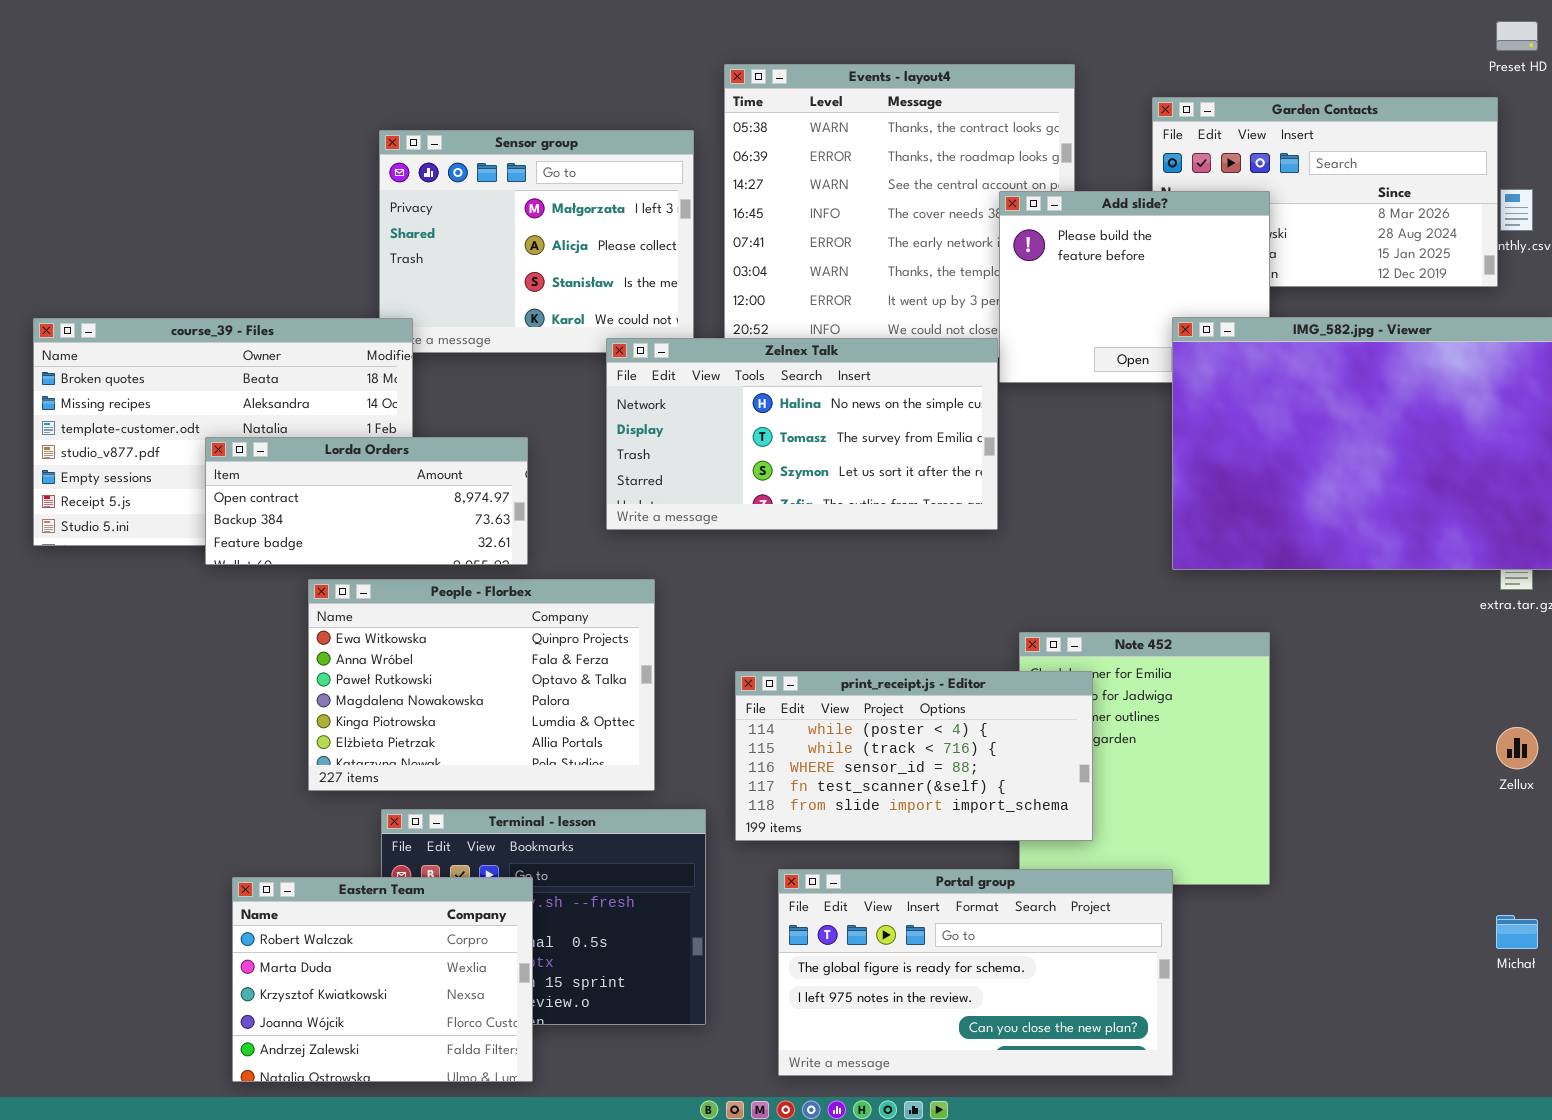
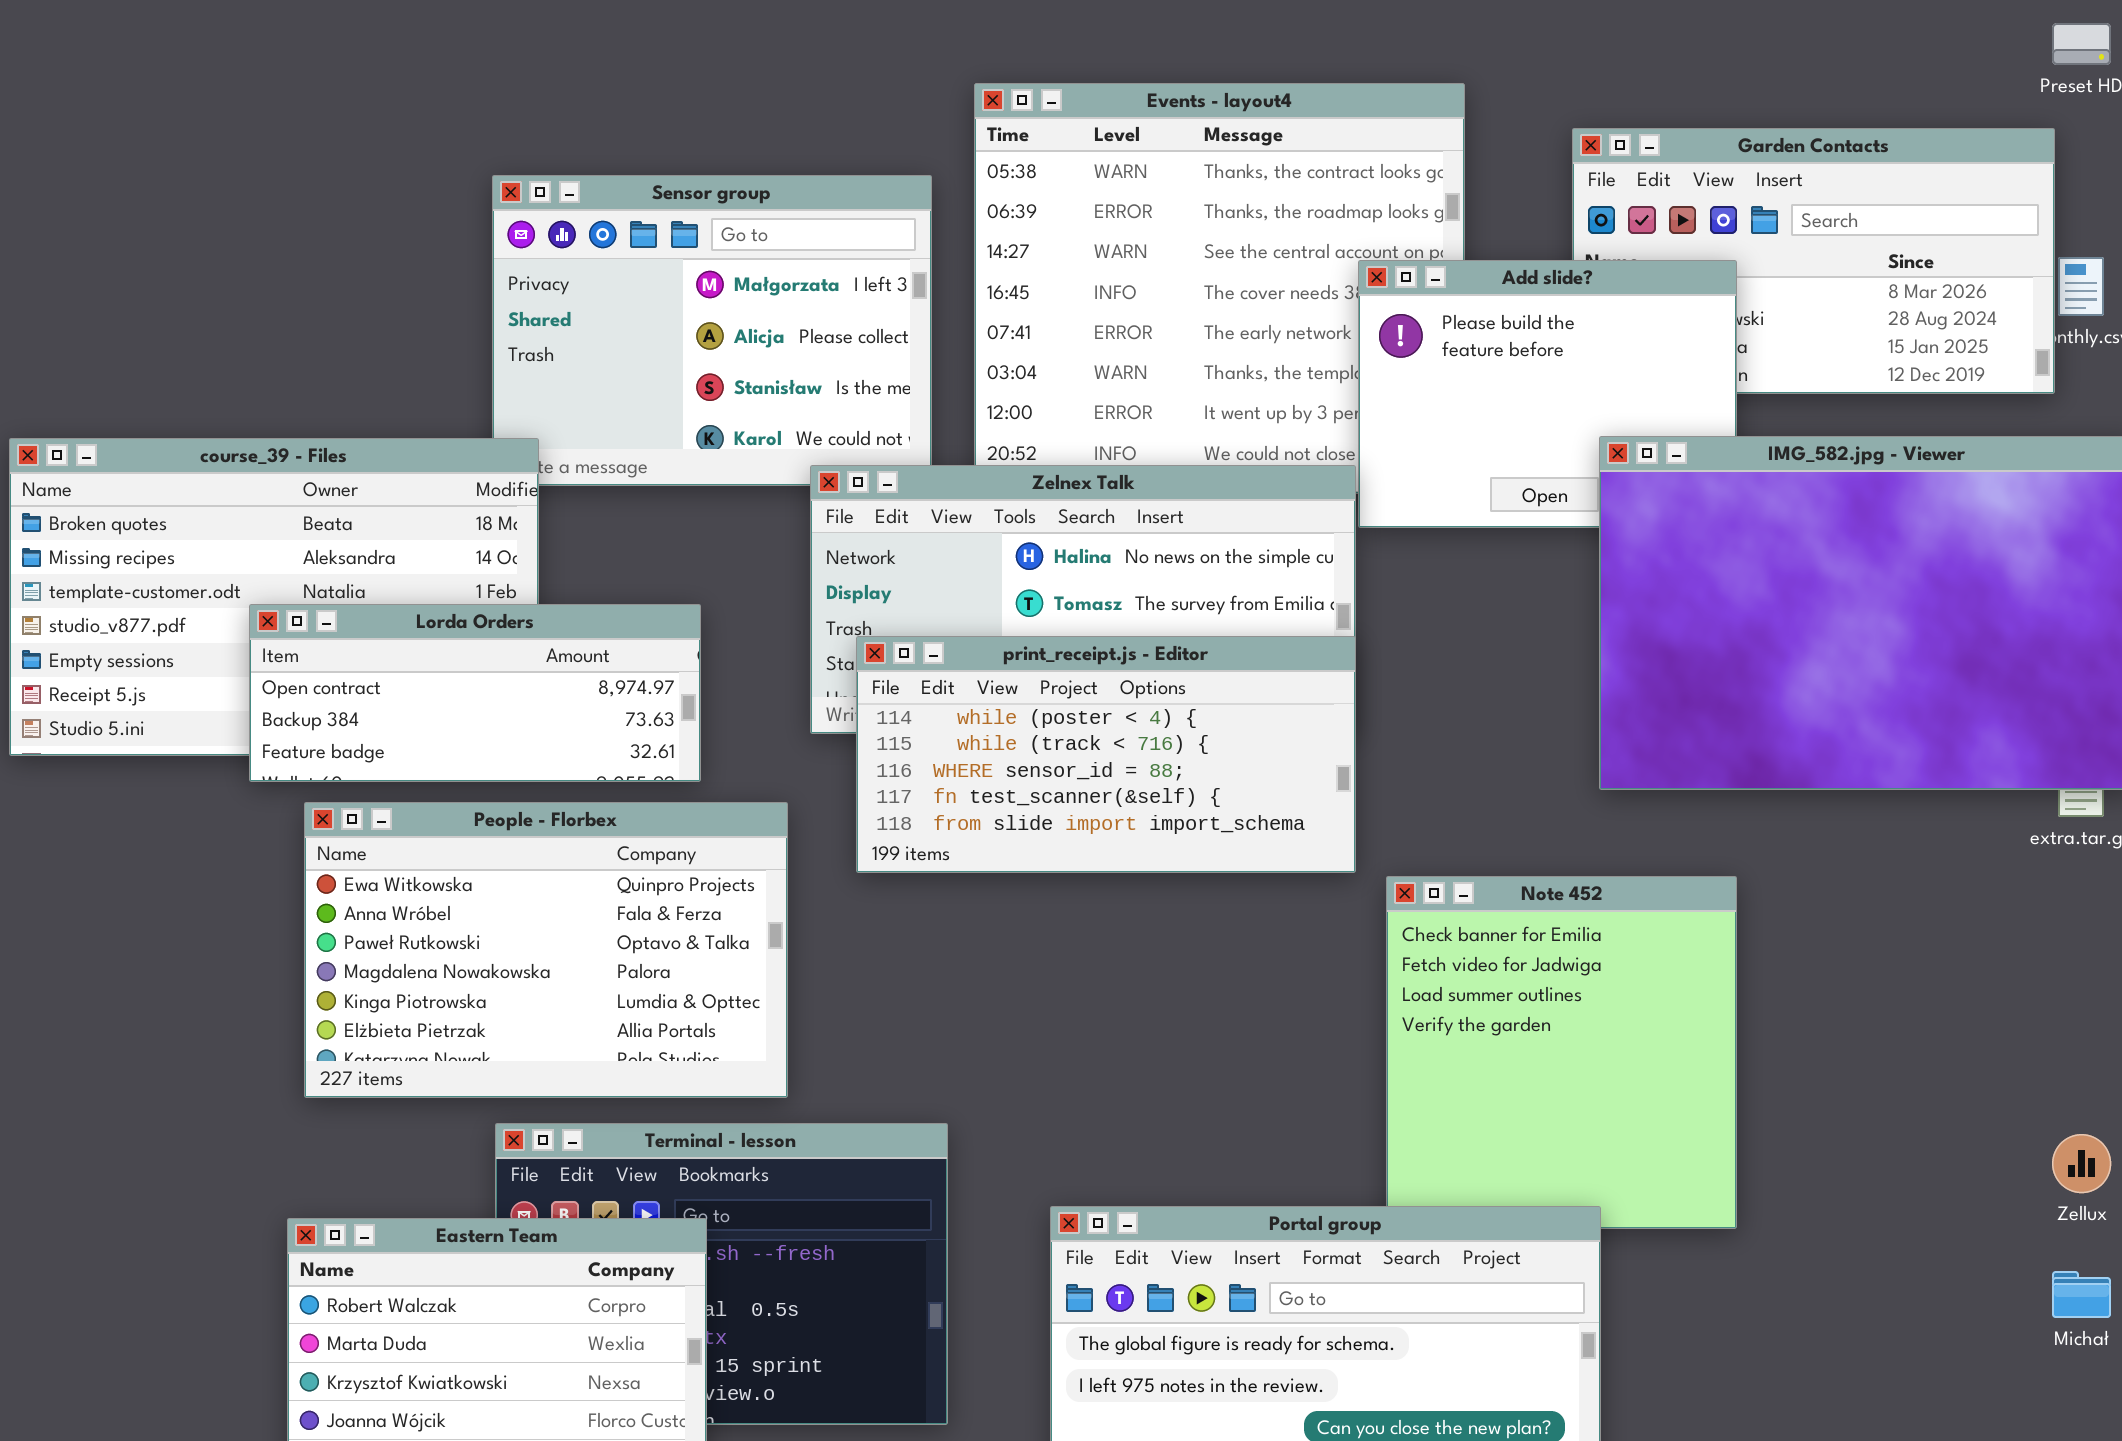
People - Florbex: [308,579,655,791] -> [304,802,788,1098], moved
print_receipt.js - Editor: [735,671,1093,841] -> [856,636,1356,873], moved
Zellux: [1496,727,1538,769] -> [2052,1134,2111,1193], moved

